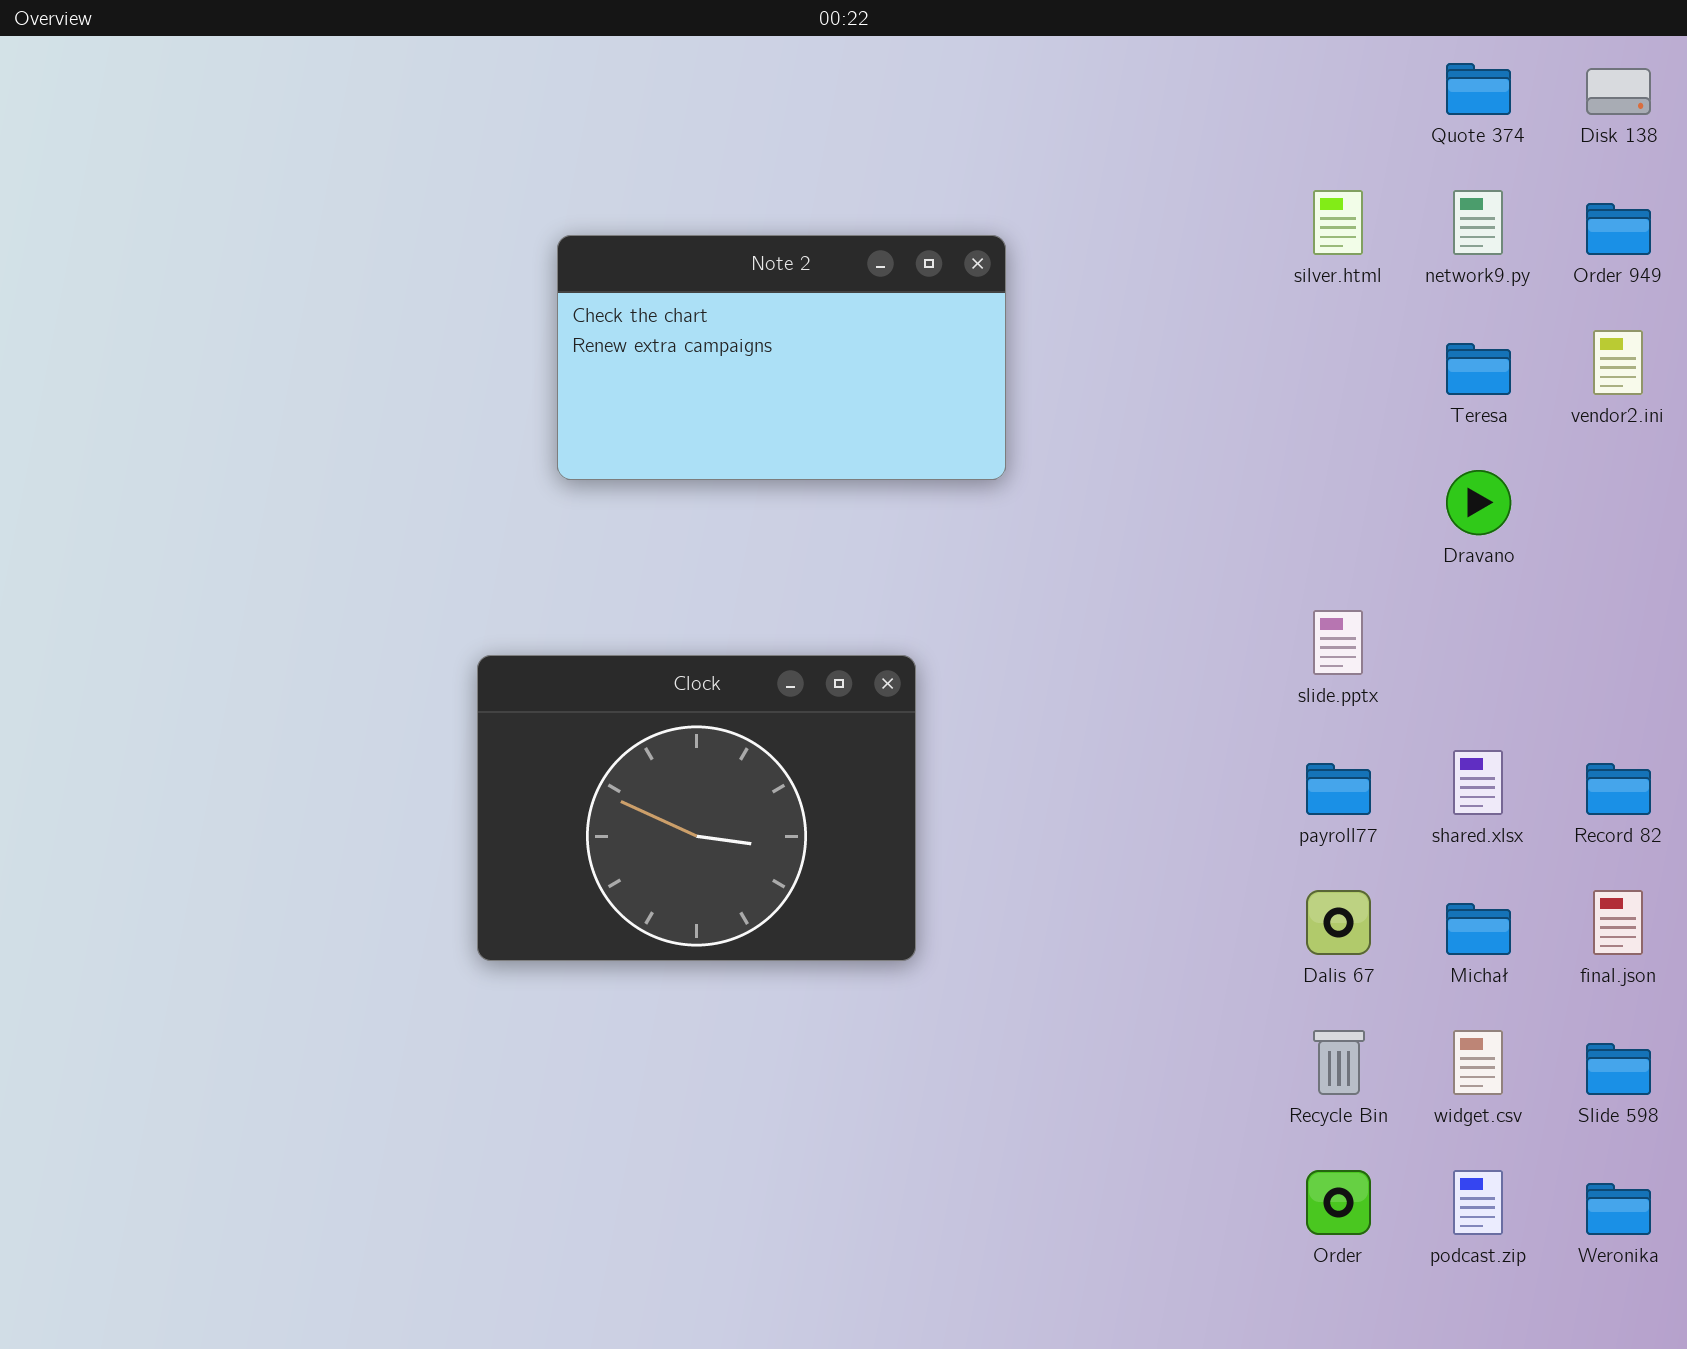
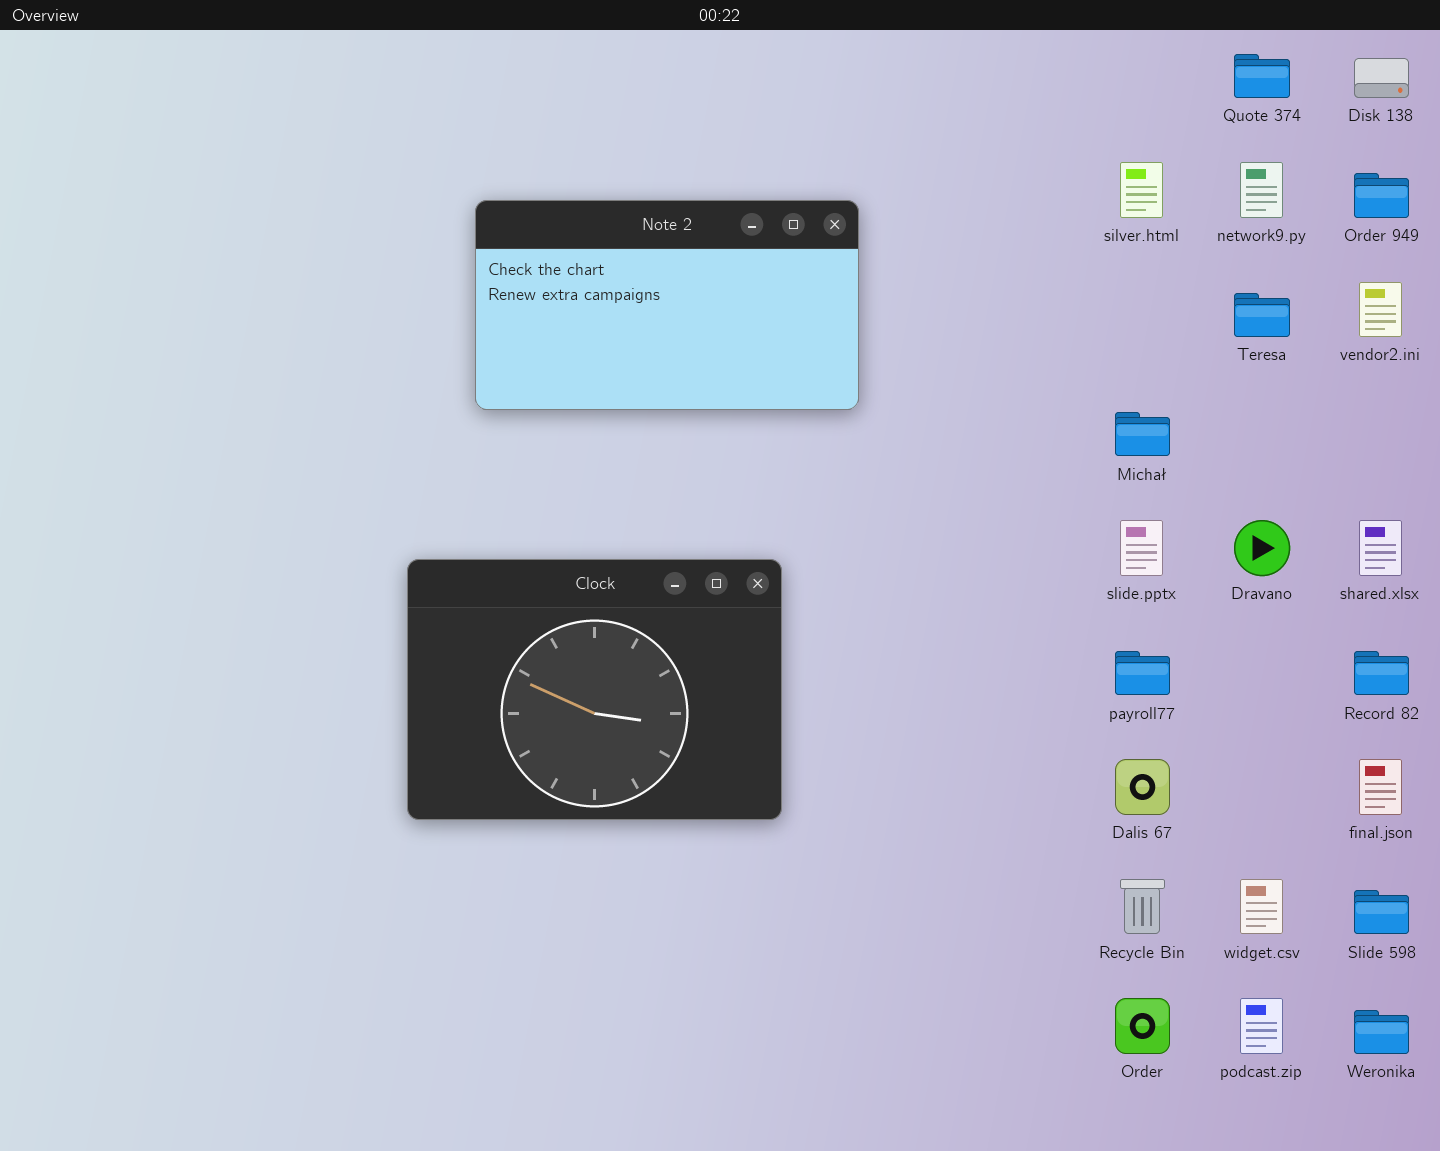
Dravano: [1446,470,1511,535] -> [1234,520,1290,576], moved
shared.xlsx: [1453,750,1503,815] -> [1359,520,1402,576], moved
Michał: [1446,903,1511,955] -> [1115,412,1170,456], moved

